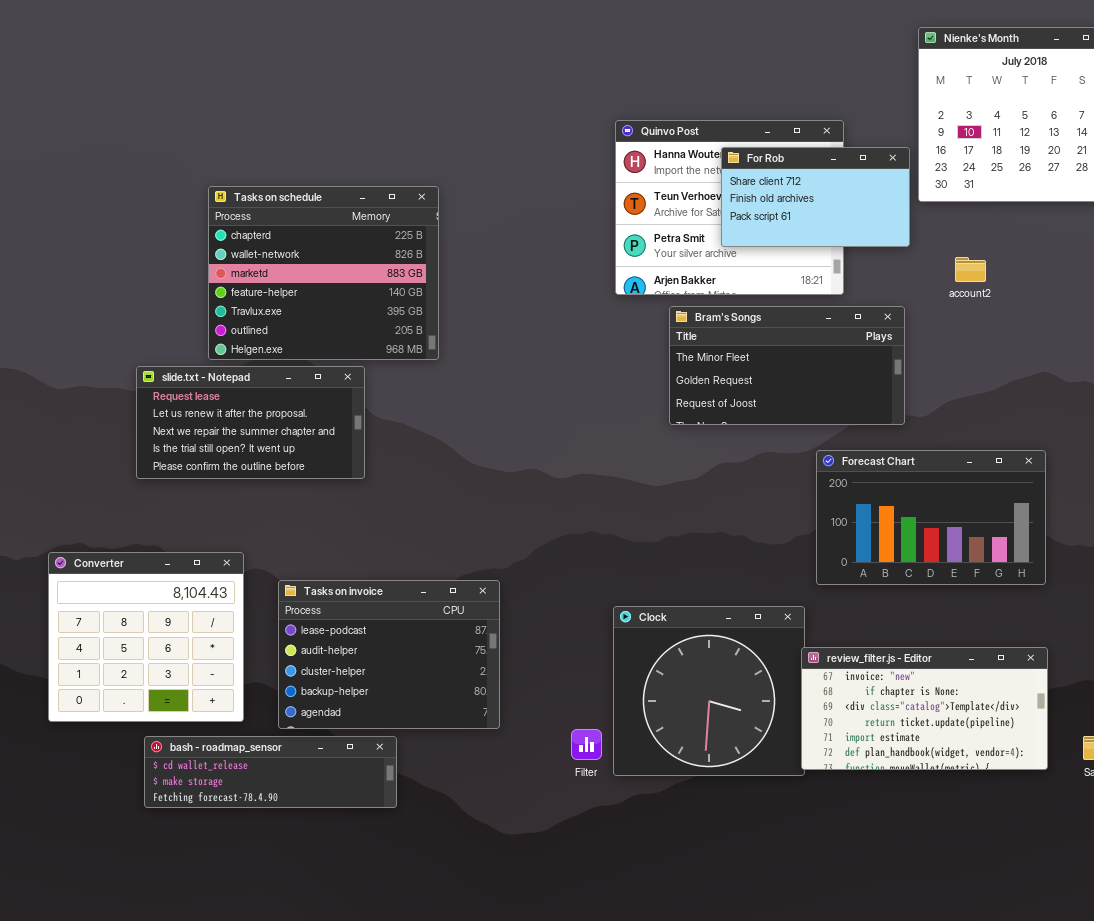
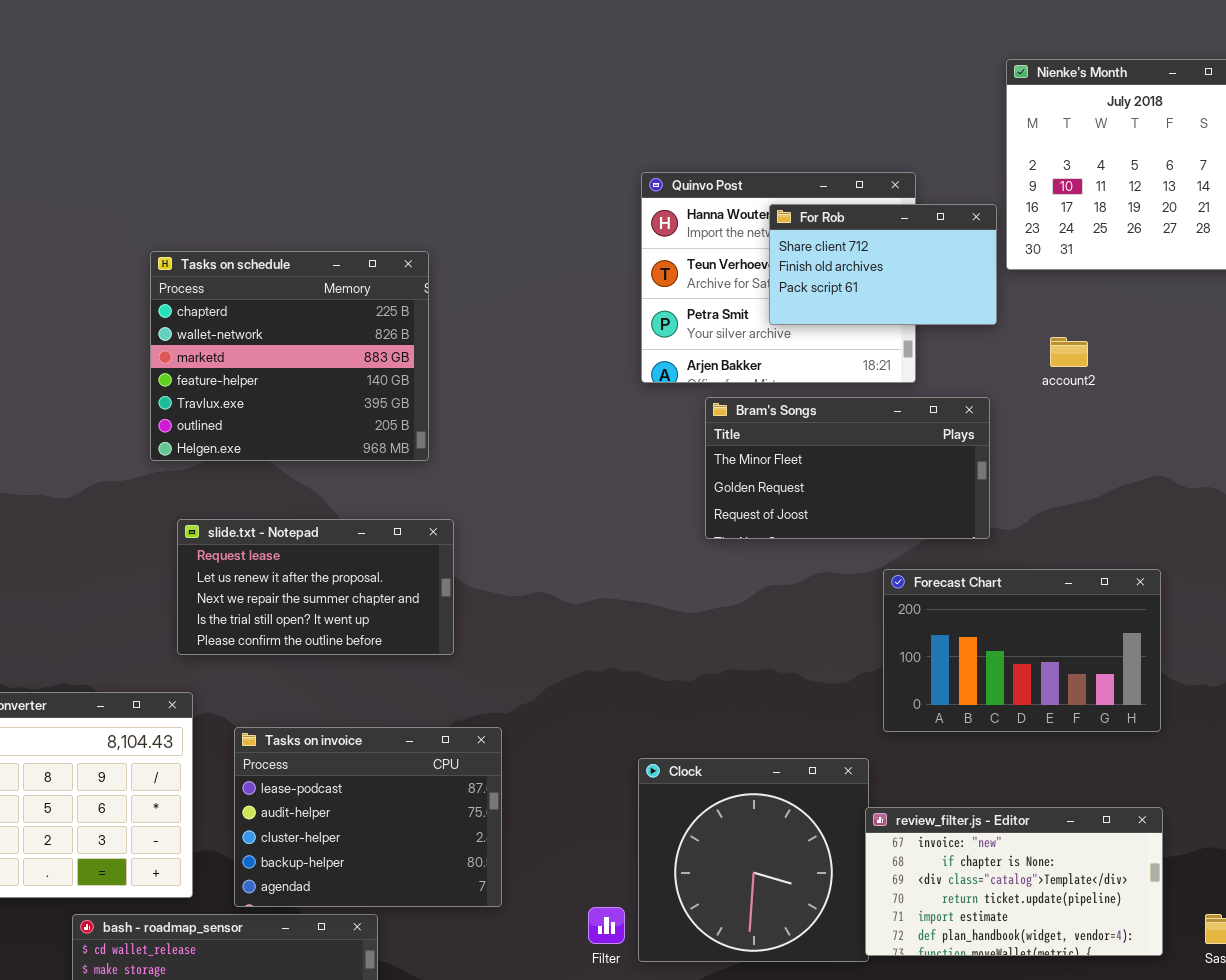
slide.txt - Notepad: [136,366,365,479] -> [177,519,454,655], moved

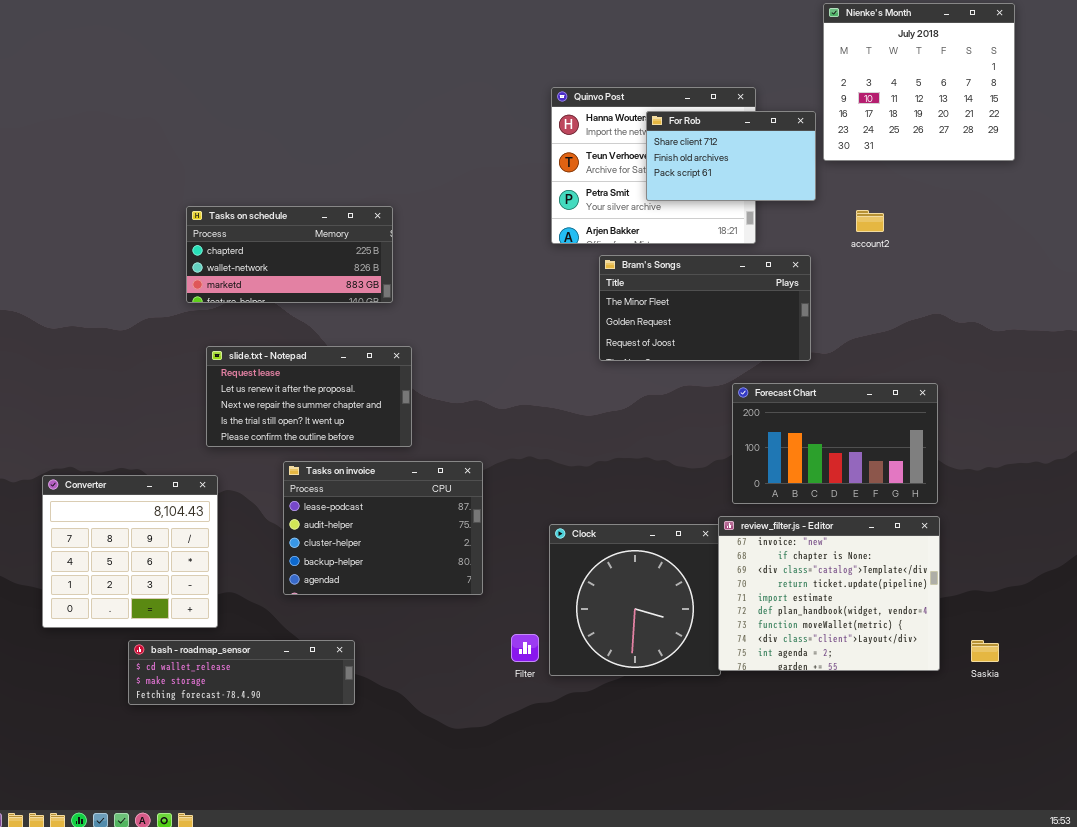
Tasks on schedule: [150,251,429,461] -> [186,206,393,303], resized
Tasks on invoice: [234,727,502,907] -> [283,461,483,595], moved
review_filter.js - Editor: [865,807,1163,956] -> [718,516,940,671], resized

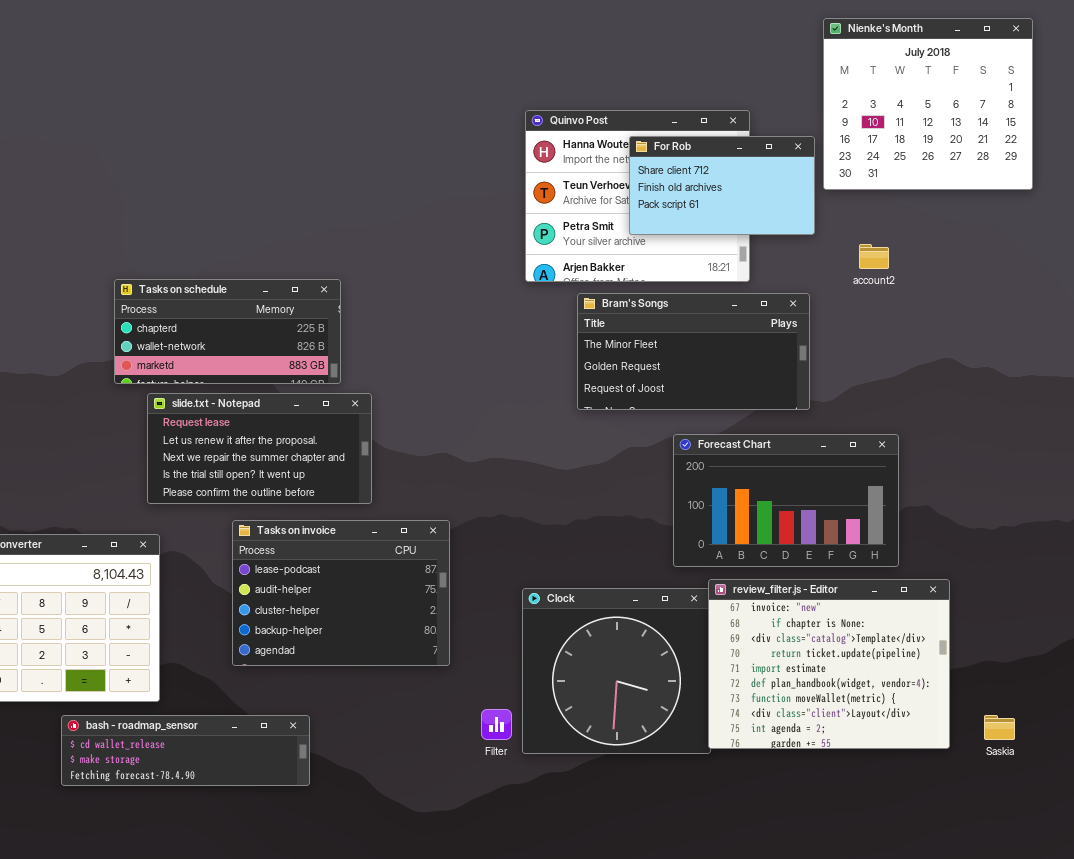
Tasks on schedule: [186,206,393,303] -> [114,279,341,384], moved
Forecast Chart: [732,383,938,504] -> [673,434,899,567], moved

